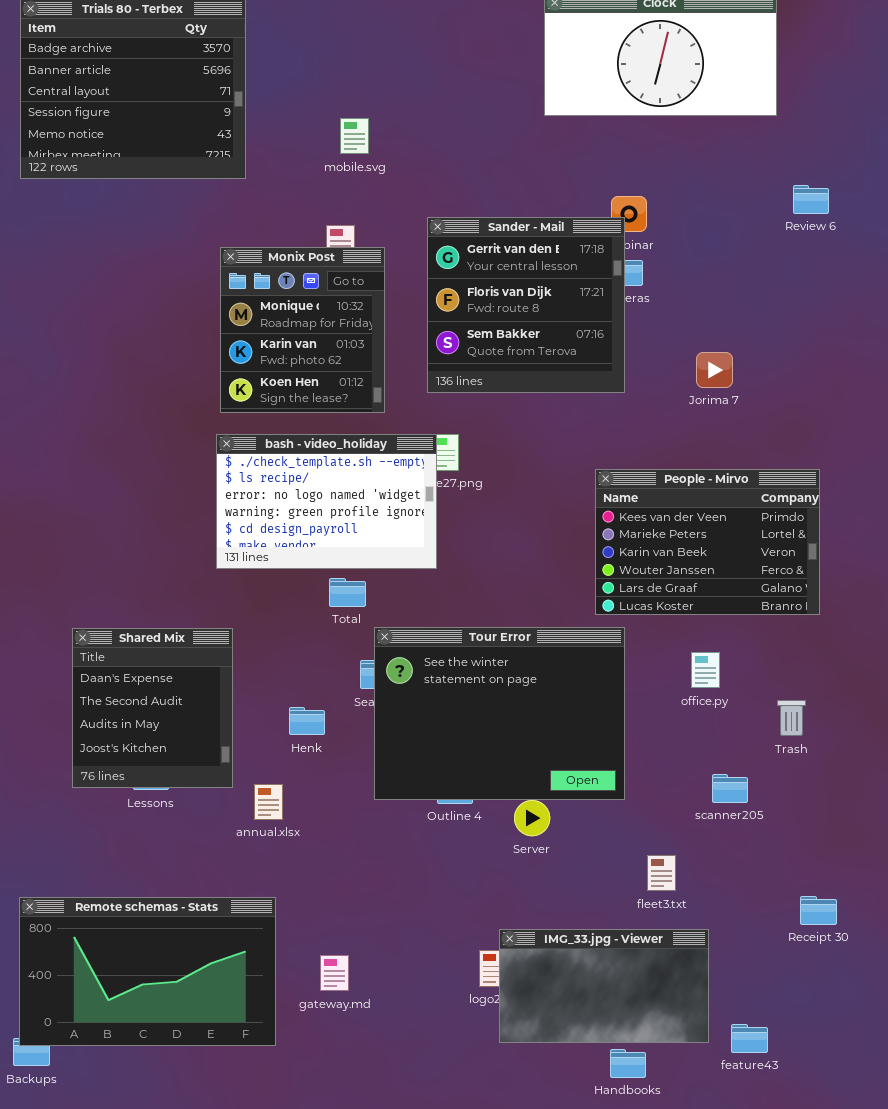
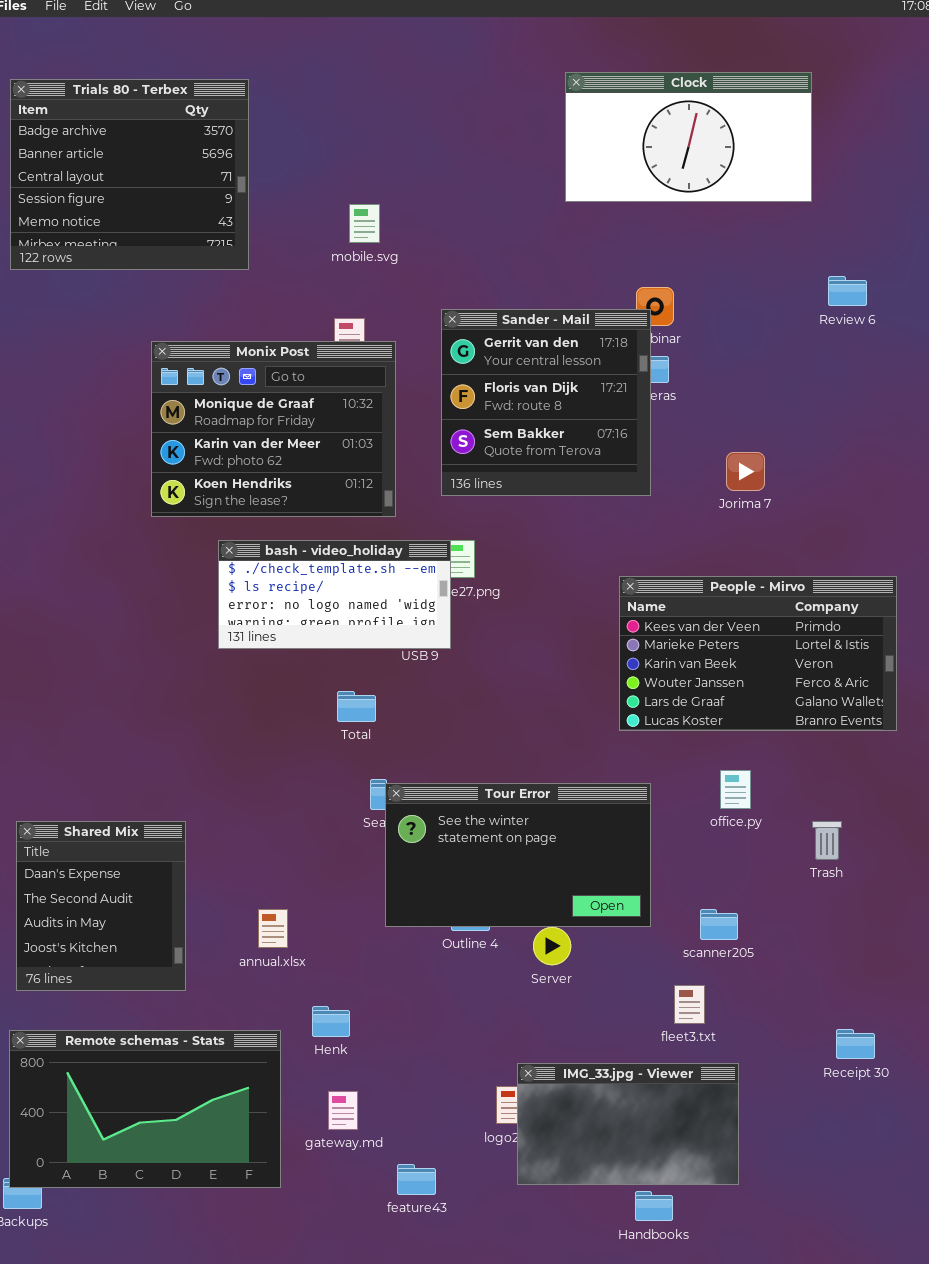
Monix Post: [220,247,385,413] -> [151,341,396,517], resized
bash - video_holiday: [216,434,437,569] -> [218,540,451,649], resized
People - Mirvo: [595,469,820,615] -> [619,576,897,731], resized
Tour Error: [374,627,625,800] -> [385,783,651,927], resized
Shared Mix: [72,628,233,788] -> [16,821,186,991], moved
Henk: [289,707,325,735] -> [312,1006,350,1037], moved
scanner205: [712,774,748,803] -> [700,909,738,940], moved
feature43: [731,1024,768,1053] -> [397,1164,436,1195], moved

